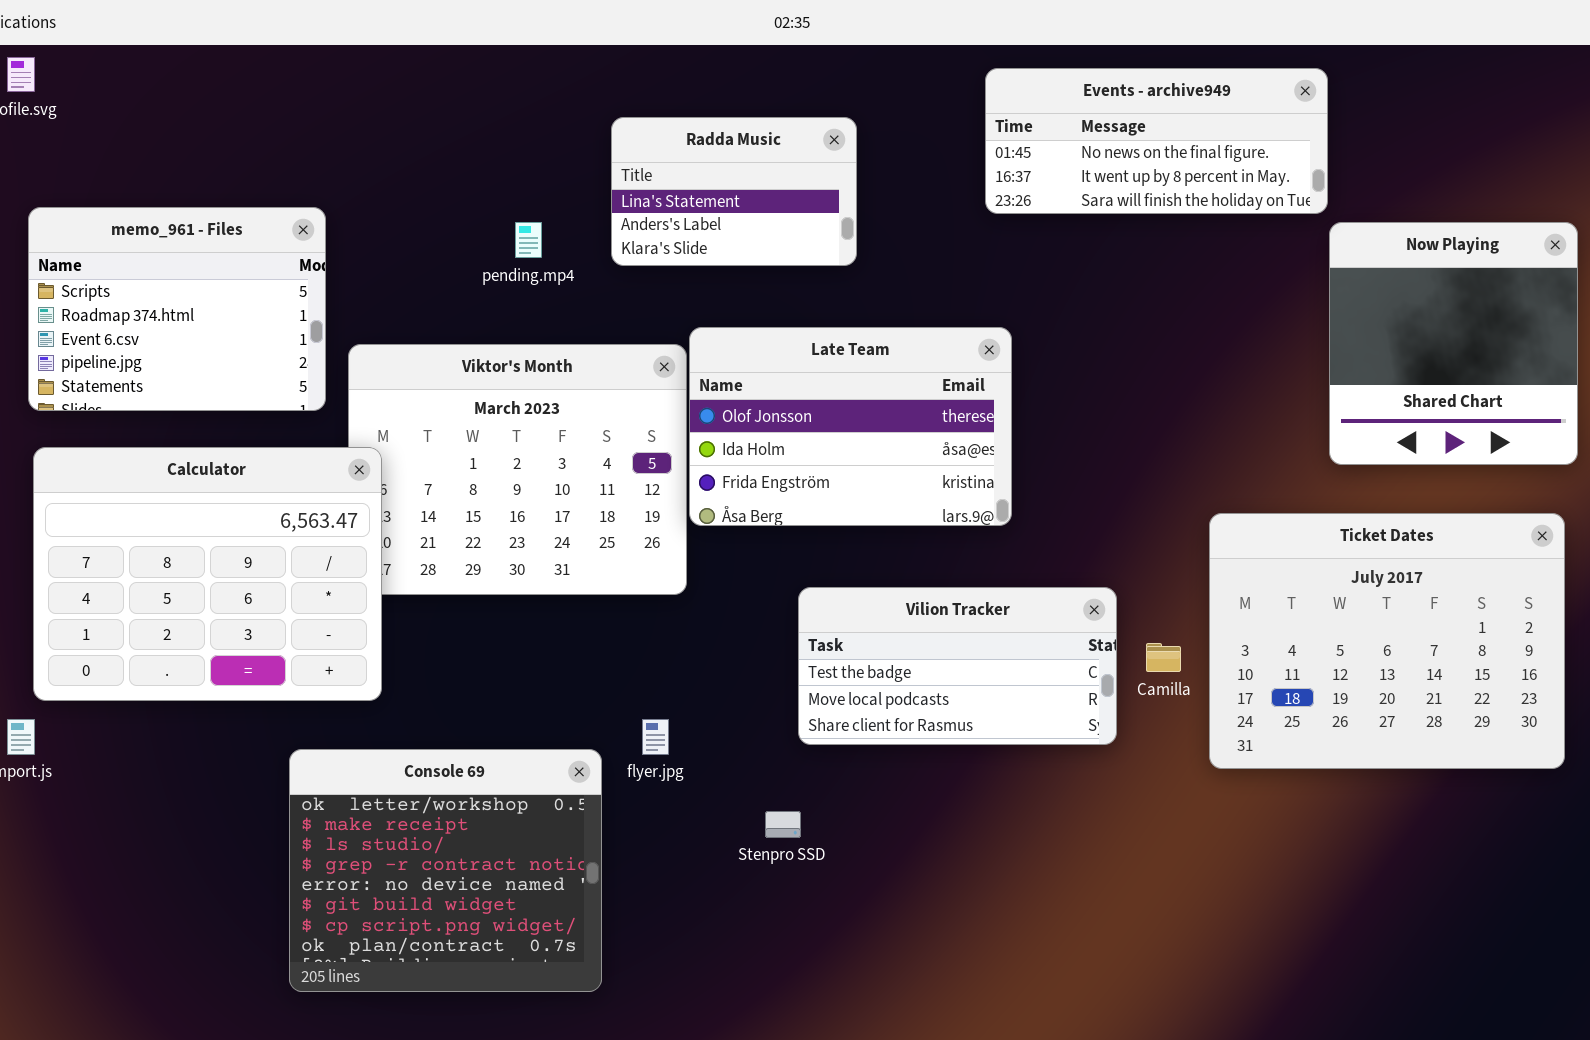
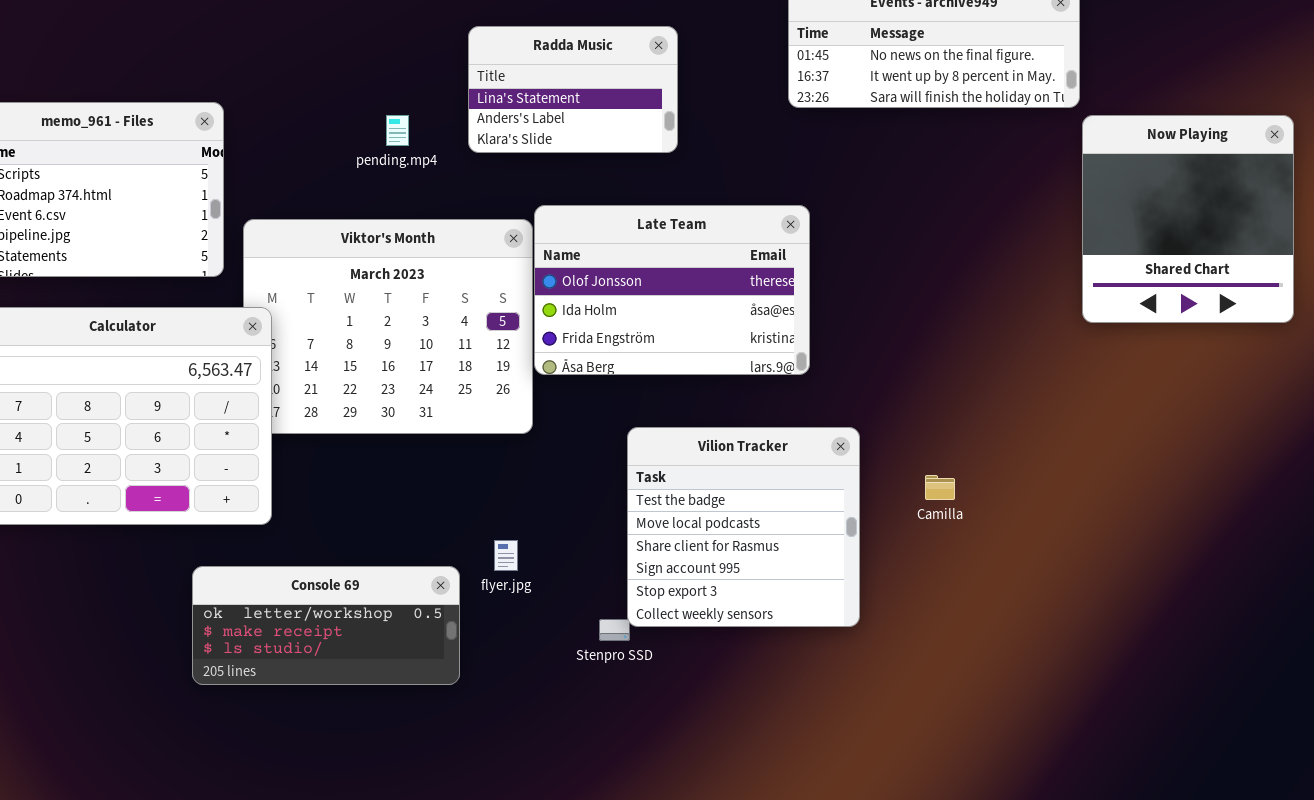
Ticket Dates: [1209,513,1565,769] -> none, closed
Vilion Tracker: [798,587,1117,745] -> [627,427,860,627], resized
Console 69: [289,749,602,992] -> [192,566,460,685], resized

